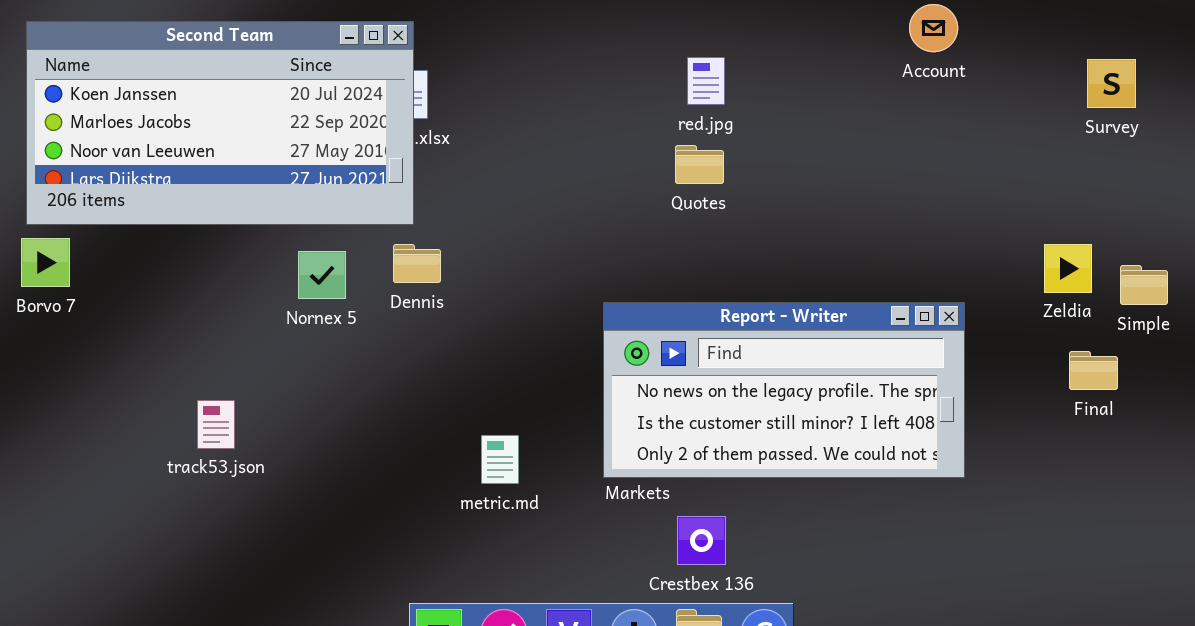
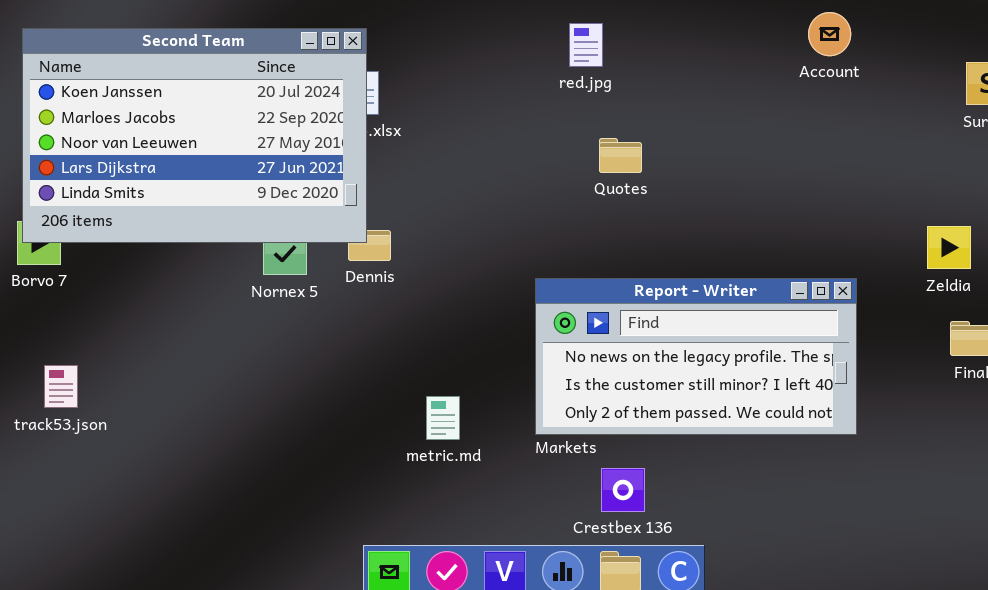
Second Team: [26,21,414,225] -> [22,28,367,243], resized
red.jpg: [687,57,725,105] -> [569,23,603,67], moved
track53.json: [197,400,235,449] -> [44,365,78,408], moved

